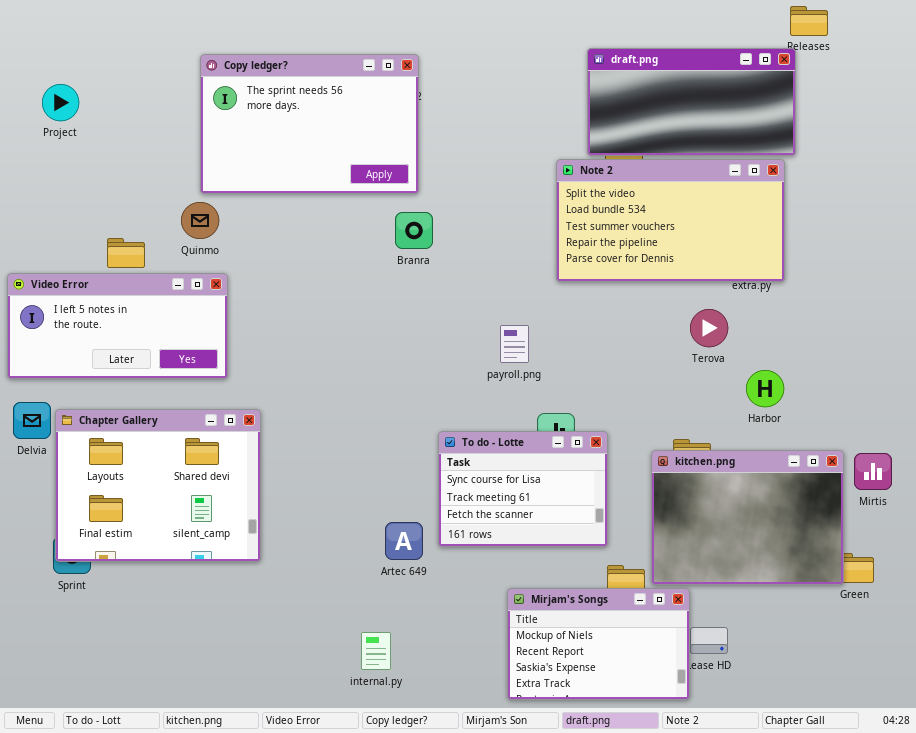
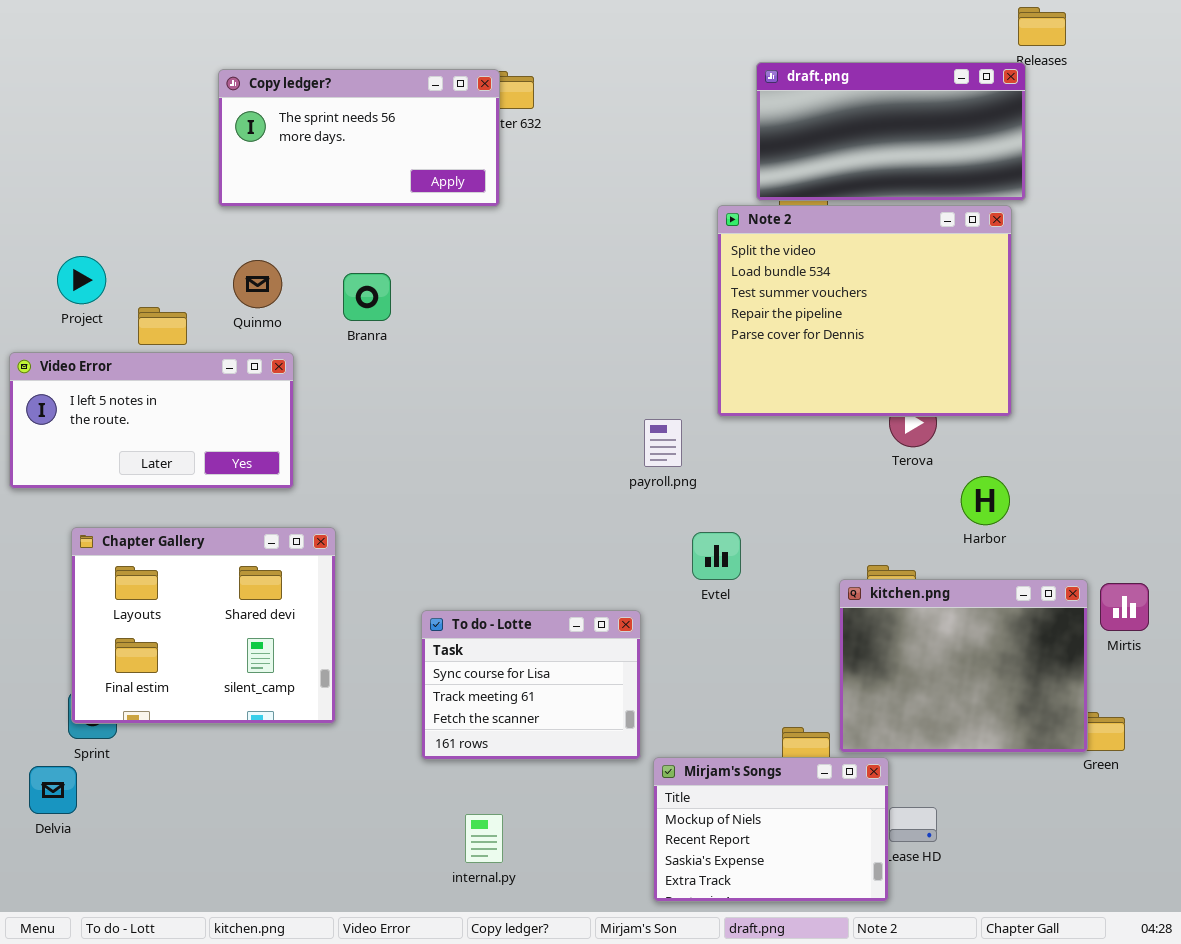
Copy ledger?: [200,54,419,194] -> [218,69,500,207], moved, resized
Project: [42,84,79,121] -> [57,256,106,304], moved
Note 2: [556,159,785,282] -> [717,205,1012,417], resized
Branra: [395,212,433,249] -> [343,273,391,321], moved
Delvia: [13,402,51,439] -> [29,766,77,814], moved
To do - Lotte: [438,431,608,547] -> [421,610,641,760], moved

